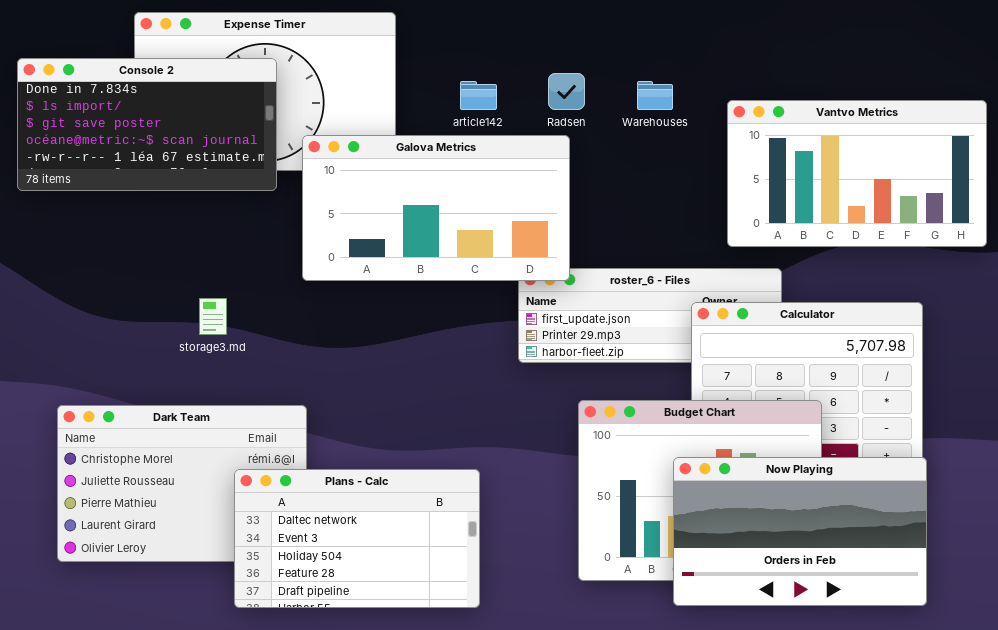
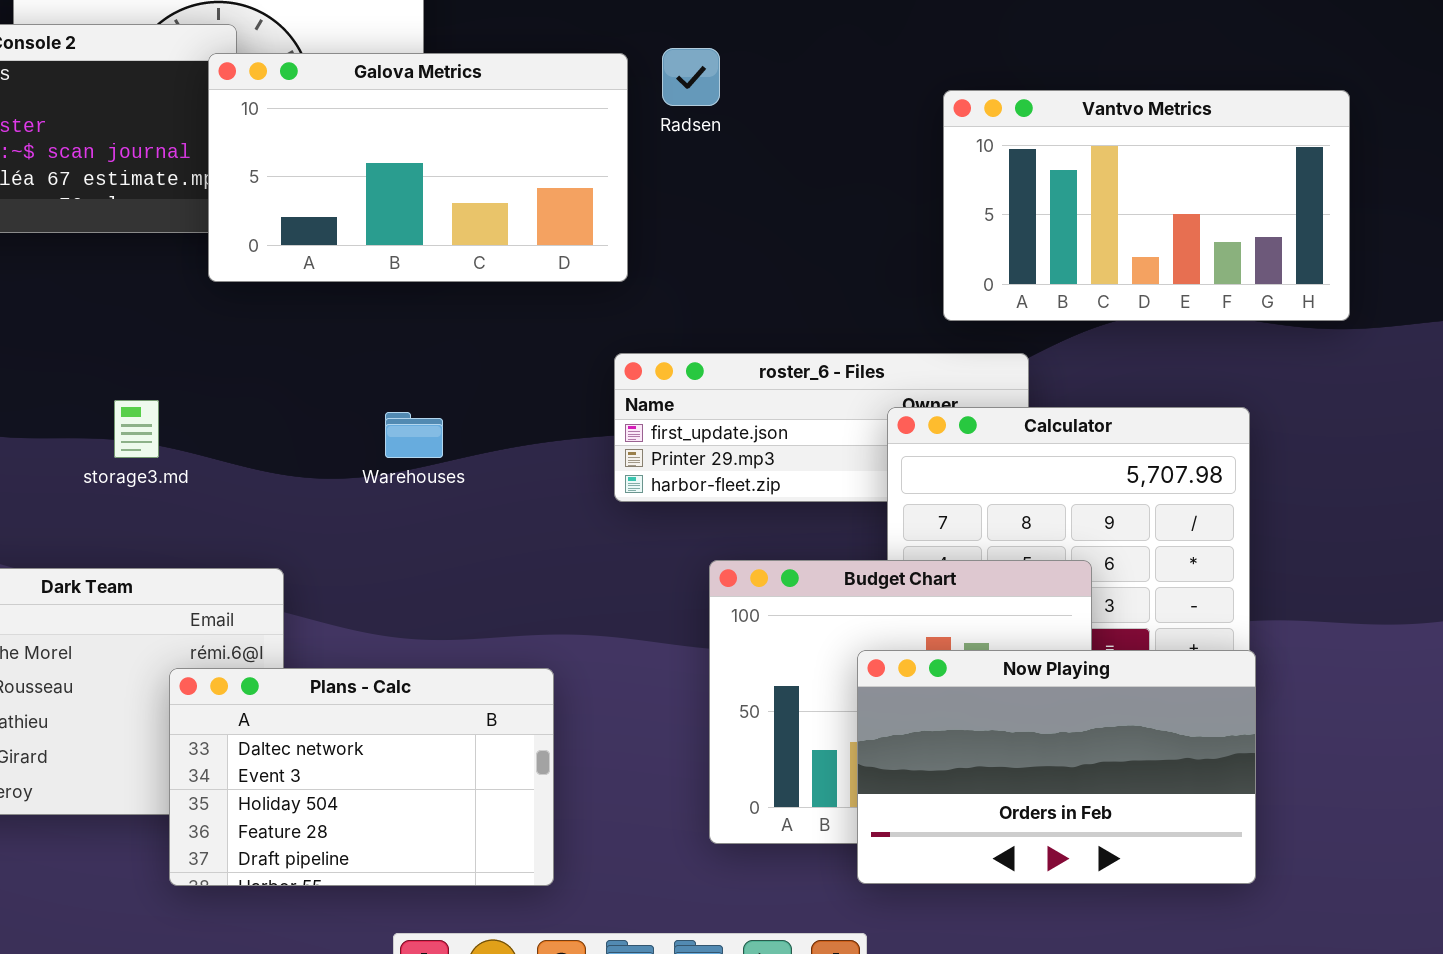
Warehouses: [637,81,673,110] -> [385,412,443,458], moved
Galova Metrics: [302,135,570,281] -> [208,53,628,282], moved

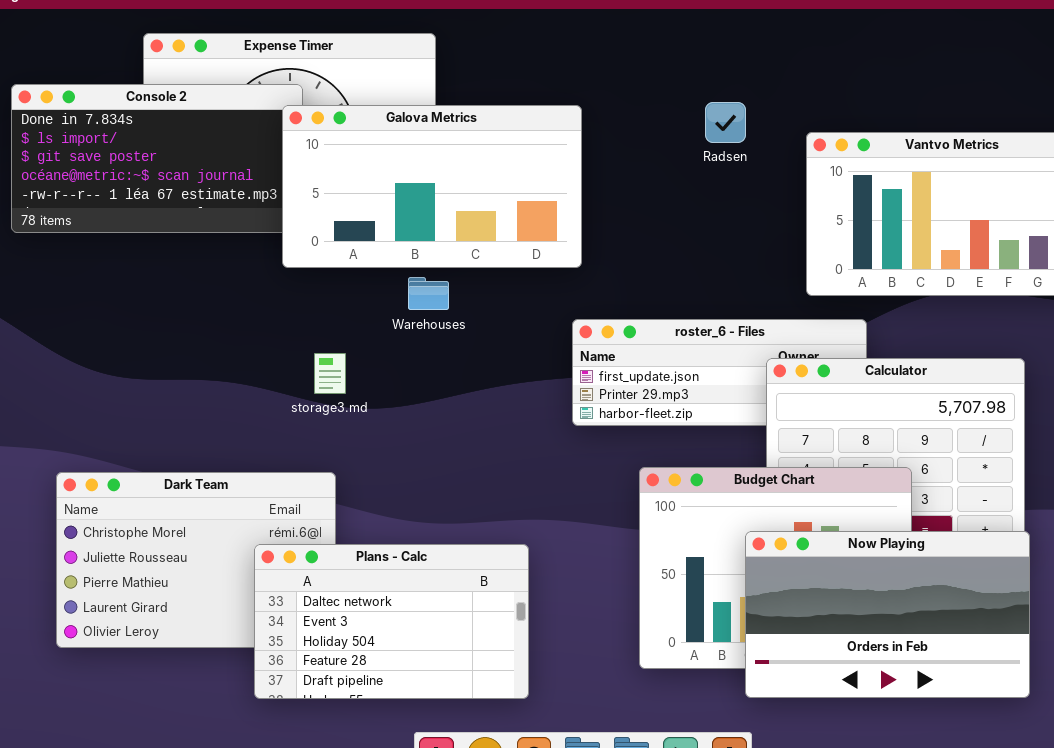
Radsen: [662,48,720,106] -> [705,102,746,143], moved
storage3.md: [114,400,159,458] -> [314,353,346,394], moved
Warehouses: [385,412,443,458] -> [408,277,449,310], moved

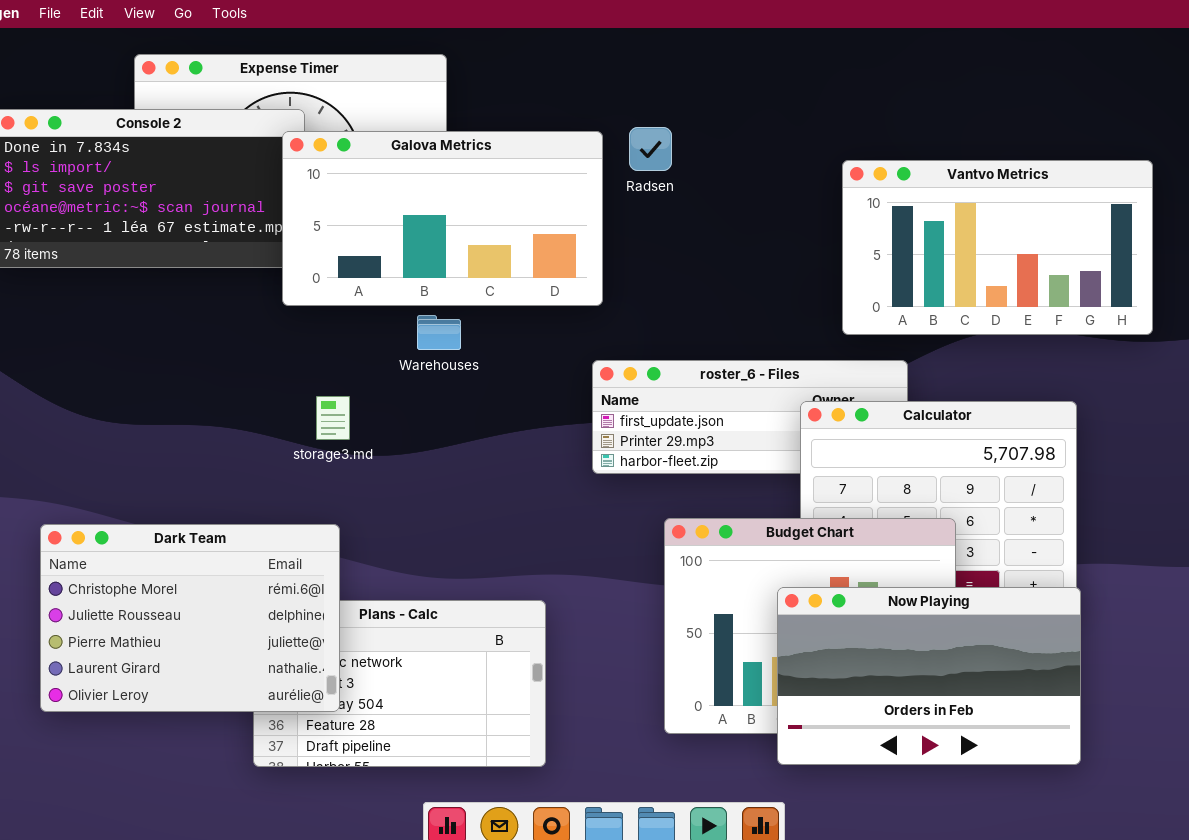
Radsen: [705,102,746,143] -> [629,127,672,171], moved
Dark Team: [56,472,336,648] -> [40,524,340,712], raised

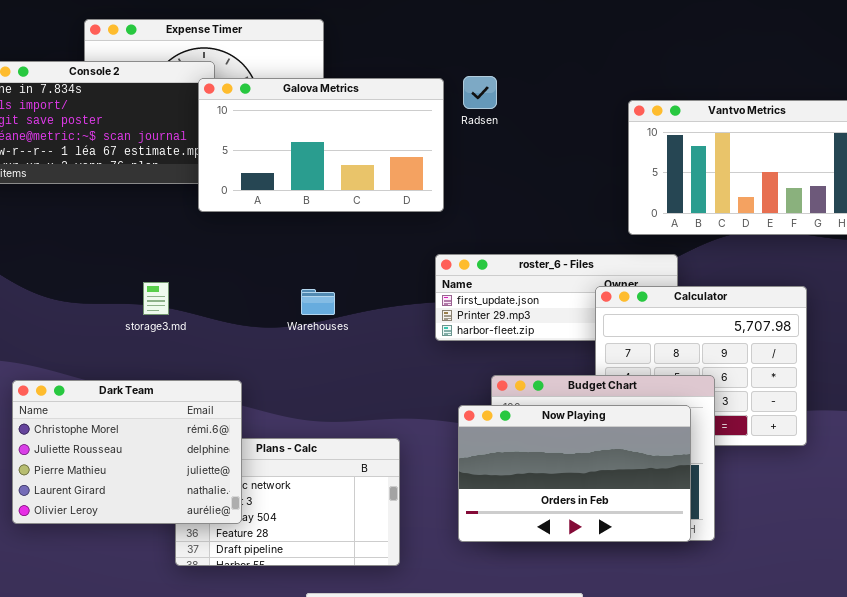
Warehouses: [417,315,461,350] -> [301,289,335,315], moved
storage3.md: [316,396,350,440] -> [143,282,169,315], moved
Now Playing: [777,587,1081,765] -> [458,405,691,542], moved

